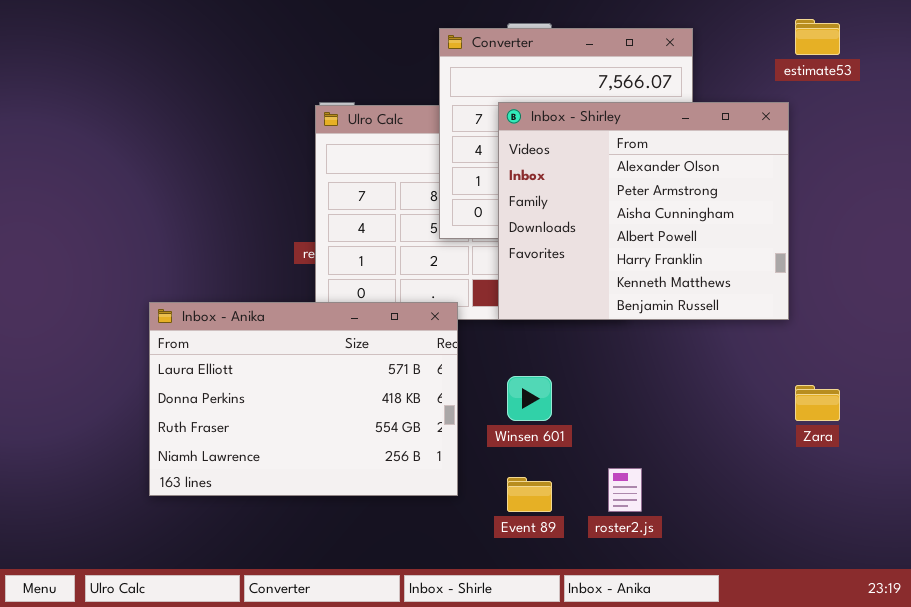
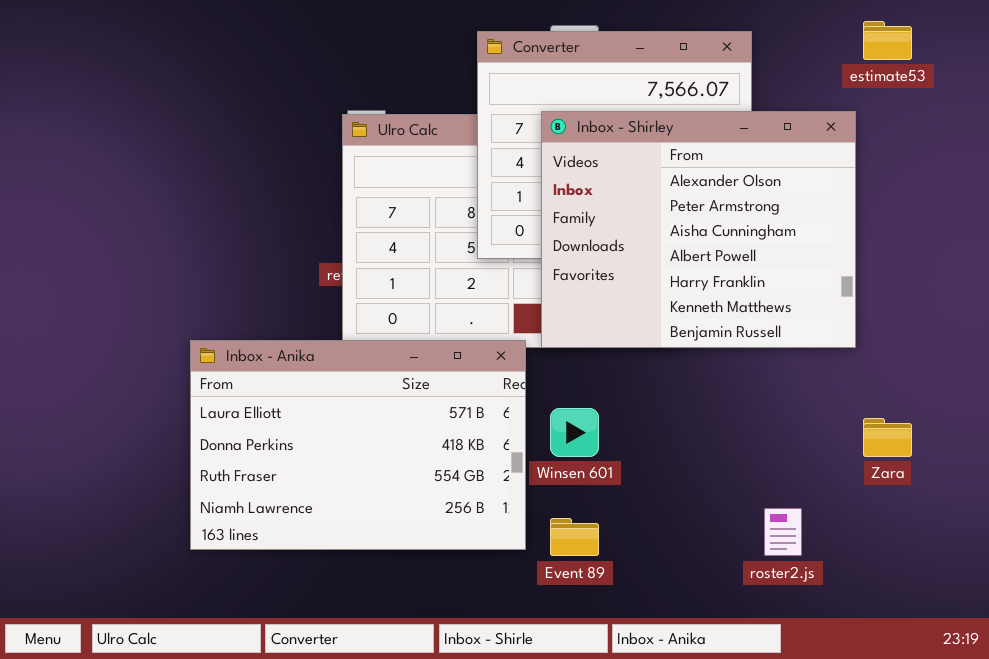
Inbox - Anika: [149,302,458,496] -> [190,340,526,550], moved
roster2.js: [608,468,642,512] -> [764,508,802,556], moved

